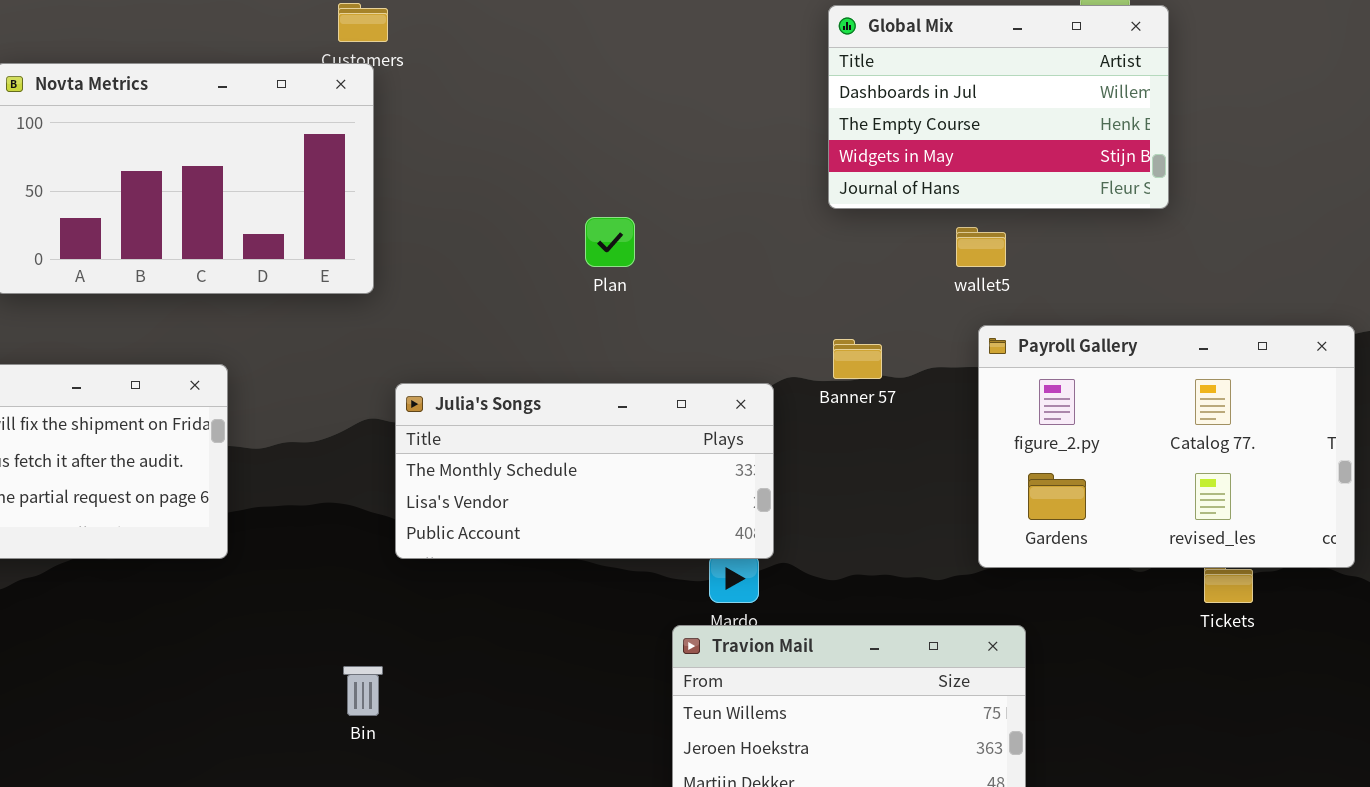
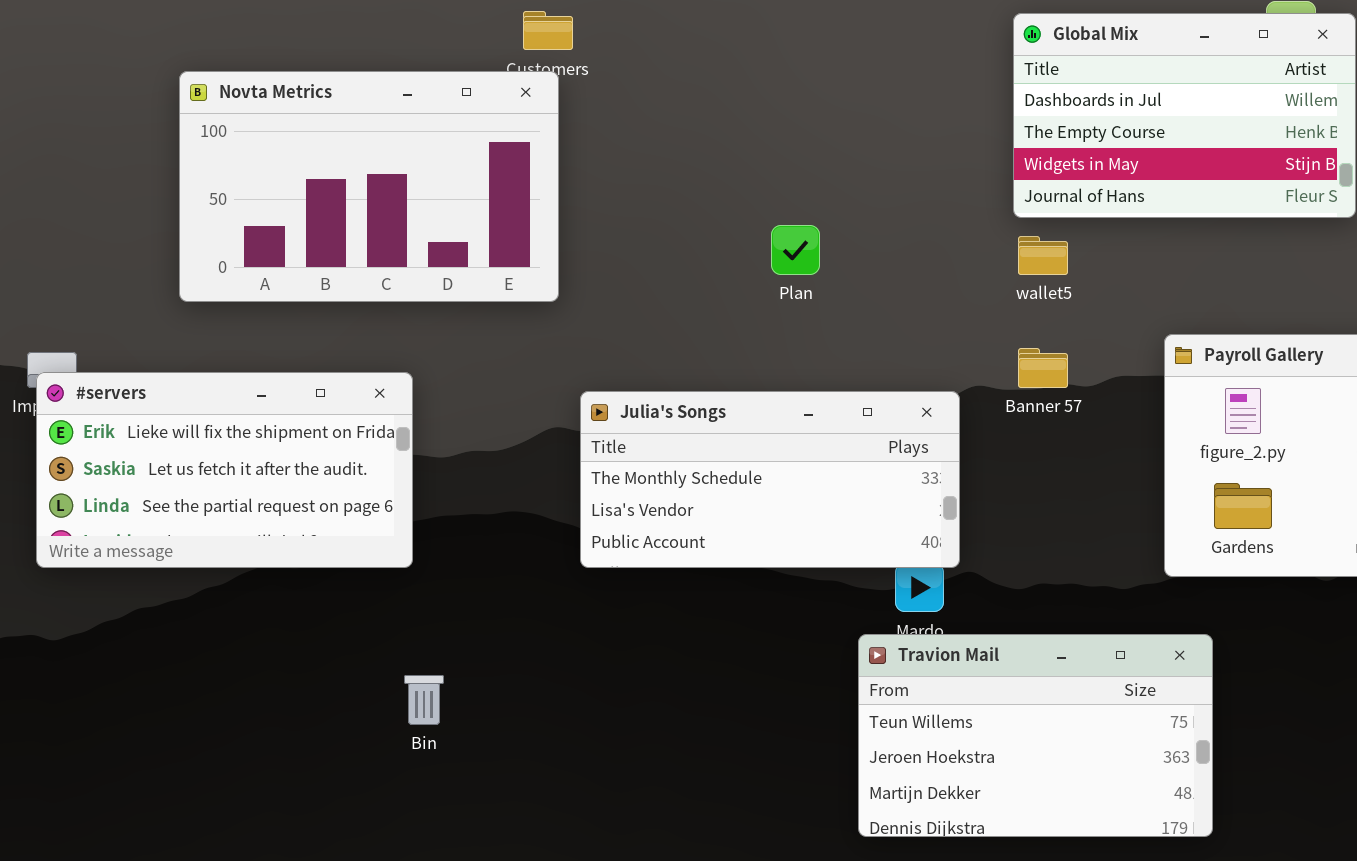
wallet5: [956,227,1006,267] -> [1018,236,1068,275], moved
Bin: [343,666,383,716] -> [404,675,444,725], moved

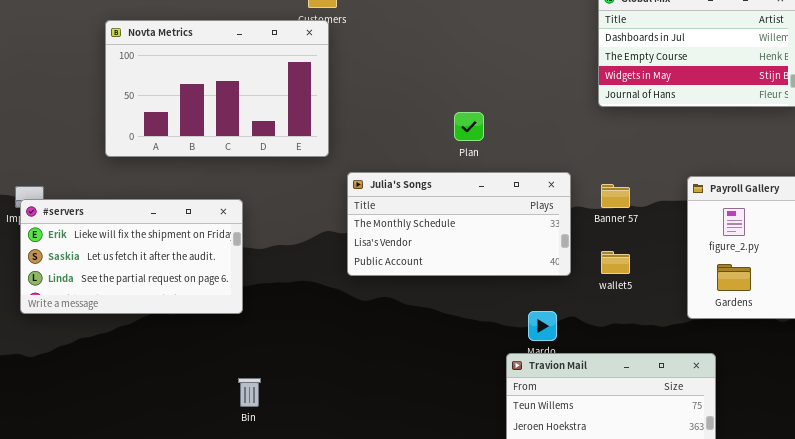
wallet5: [1018,236,1068,275] -> [601,251,630,274], moved
Julia's Songs: [580,391,960,568] -> [347,172,571,276], moved

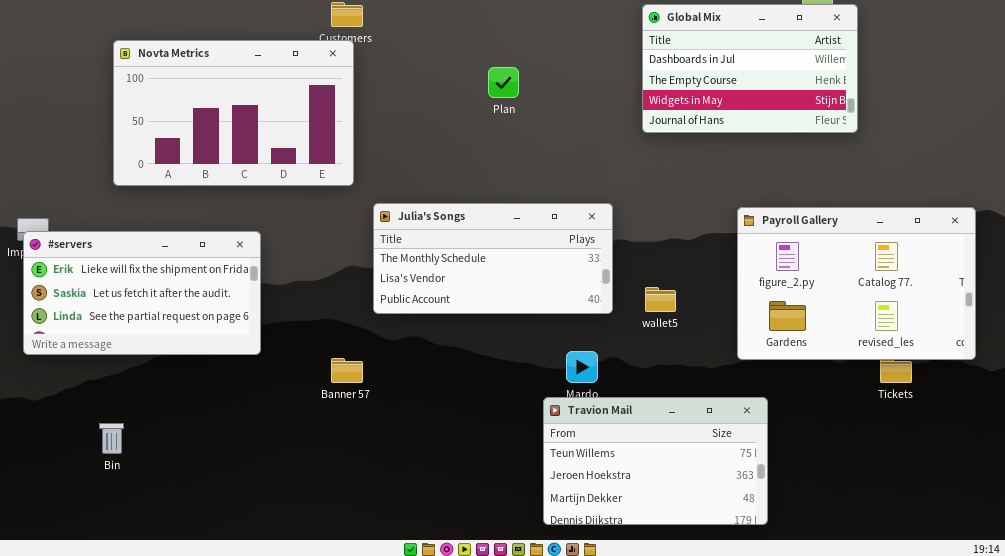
Plan: [454,112,484,141] -> [488,67,519,98], moved
Banner 57: [601,184,630,208] -> [331,358,363,383], moved
Bin: [238,378,261,407] -> [99,423,124,454], moved

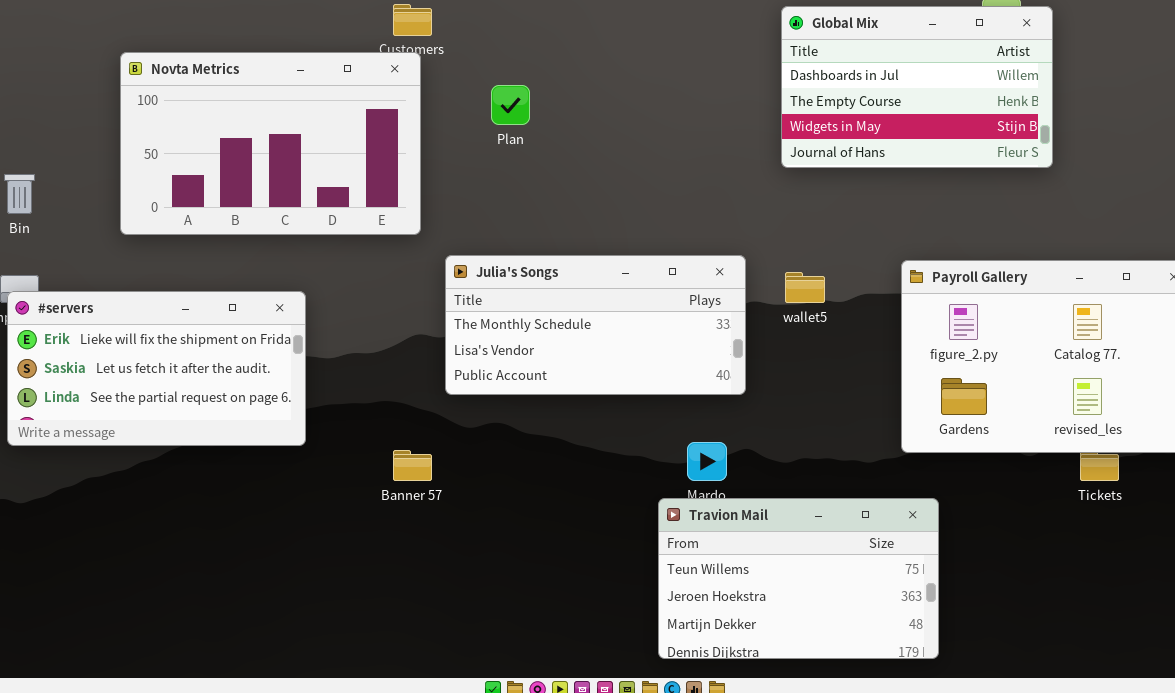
Plan: [488,67,519,98] -> [491,85,530,125], moved
wallet5: [645,287,676,312] -> [785,272,825,303], moved
Bin: [99,423,124,454] -> [4,174,35,214], moved

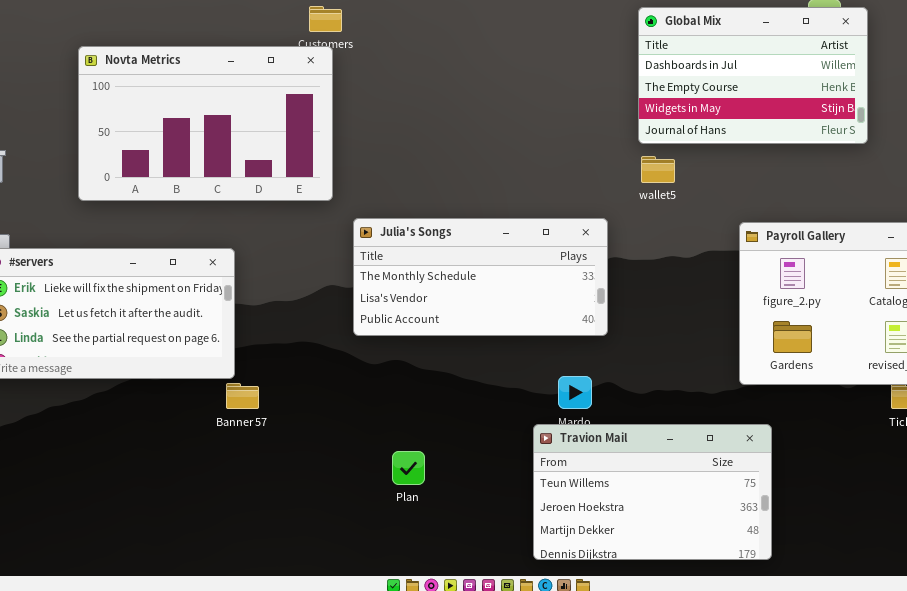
Plan: [491,85,530,125] -> [392,451,425,485], moved
wallet5: [785,272,825,303] -> [641,156,675,183], moved
Banner 57: [393,450,432,481] -> [226,383,259,409], moved

